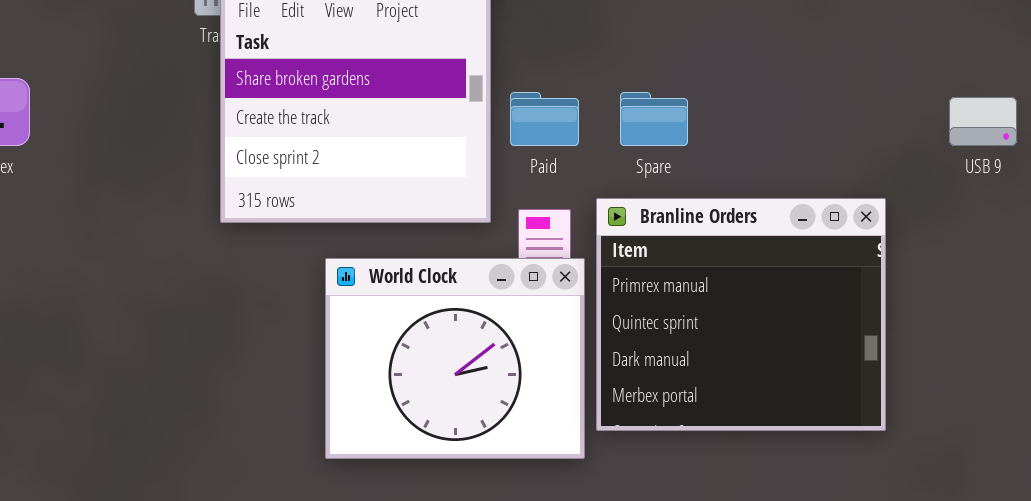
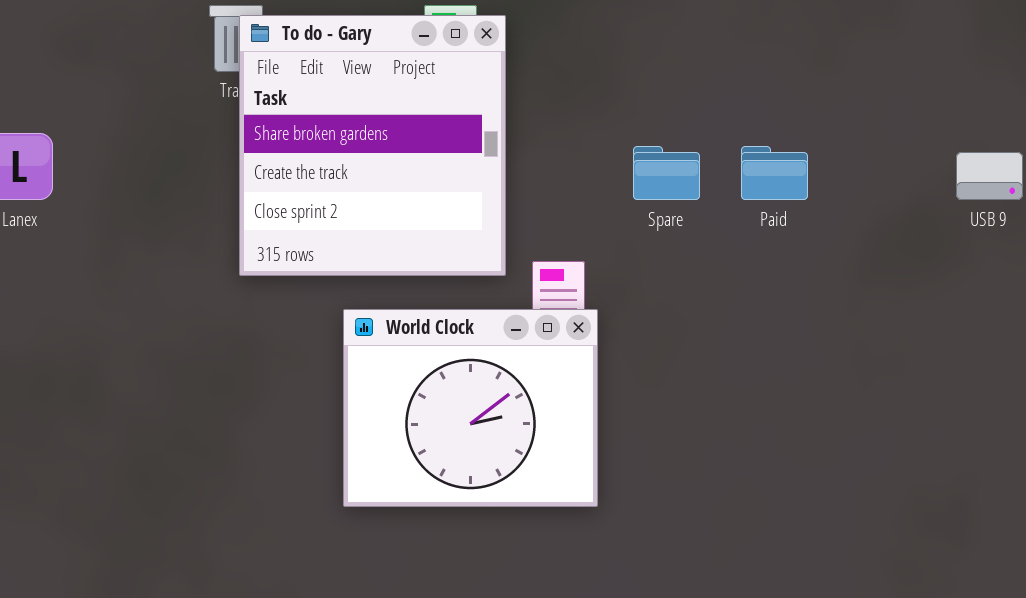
Paid: [510,92,579,146] -> [741,146,808,200], moved
Branline Orders: [596,198,886,431] -> none, closed

